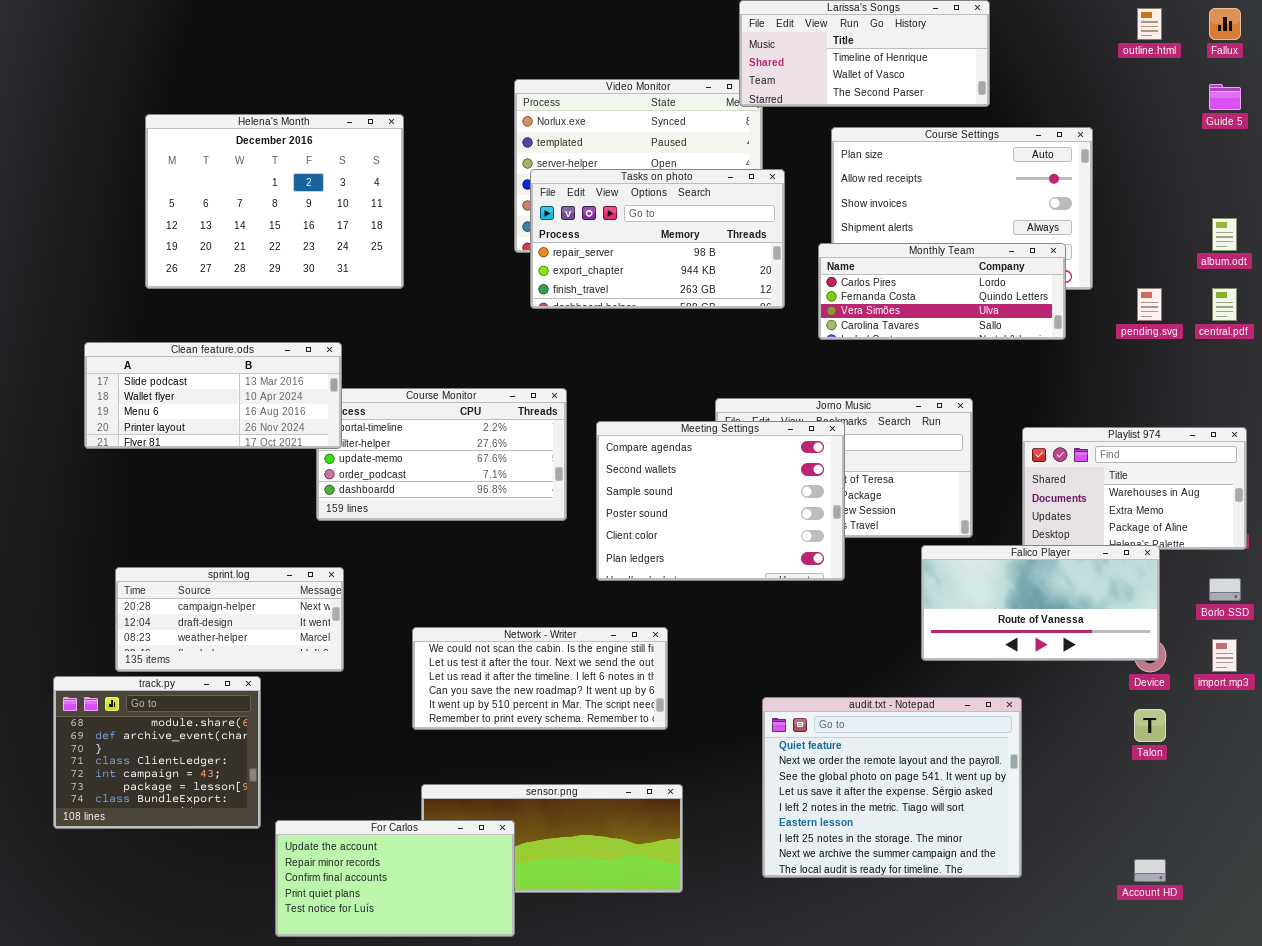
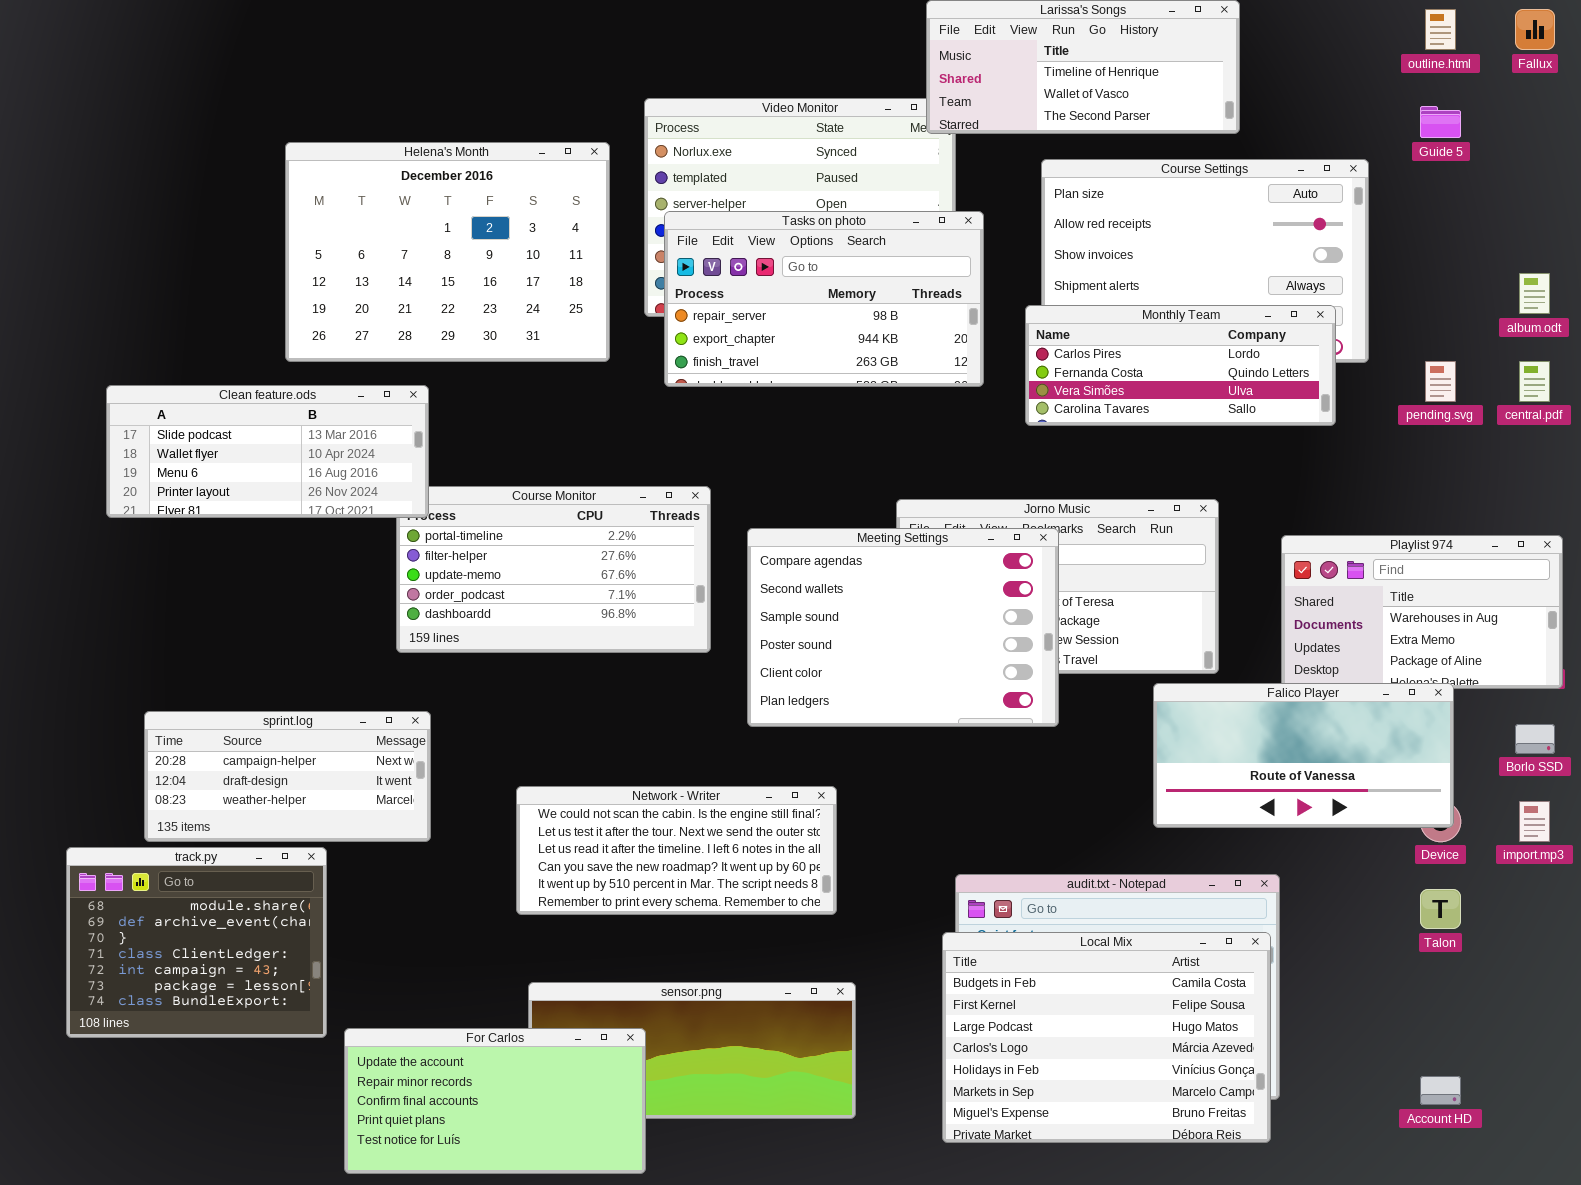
Guide 5: [1209,84,1241,110] -> [1420,106,1461,138], moved
Helena's Month: [145,114,404,289] -> [285,142,610,362], moved
Clean feature.ods: [84,342,342,449] -> [106,385,429,518], moved
Local Mix: none -> [942,932,1271,1143], opened

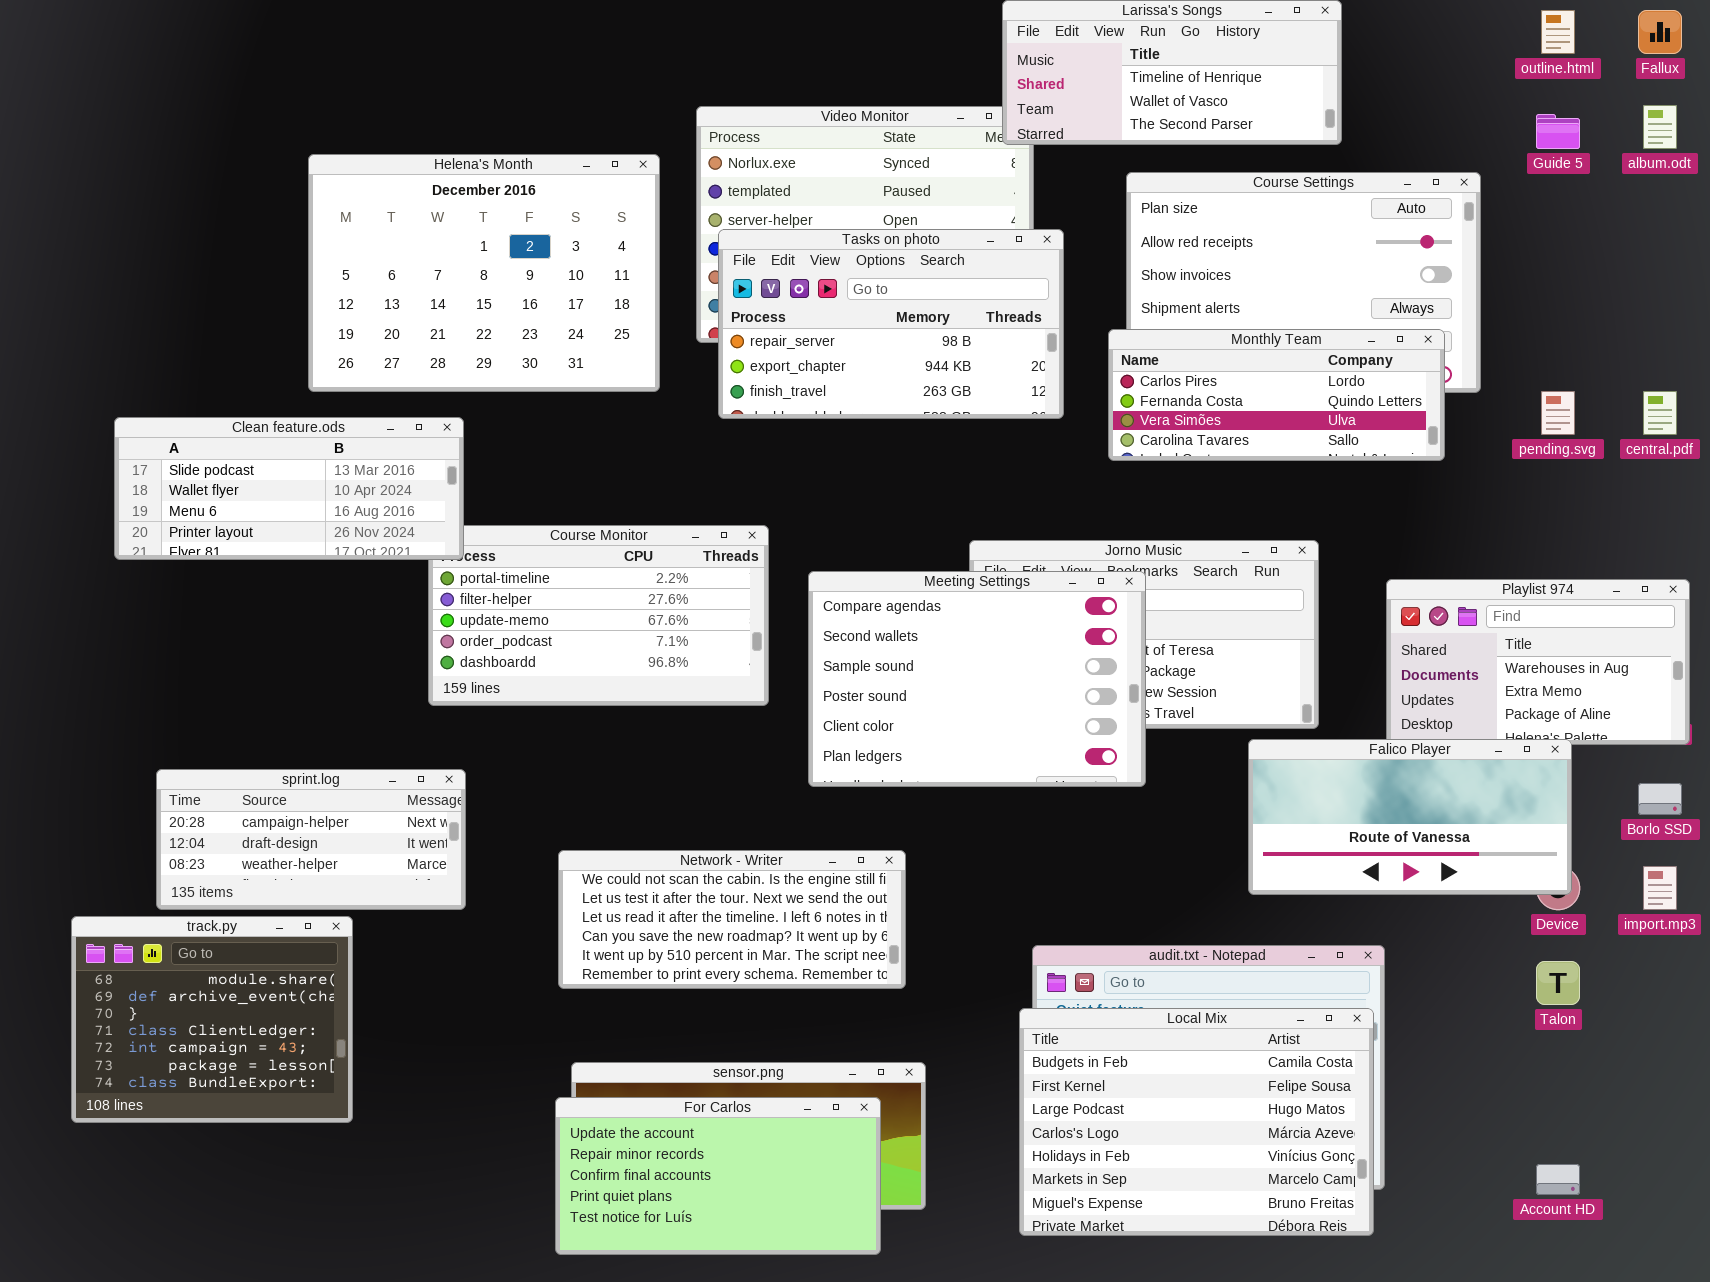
album.odt: [1519,273,1550,314] -> [1643,105,1677,149], moved
For Carlos: [344,1028,646,1174] -> [555,1097,881,1255], moved

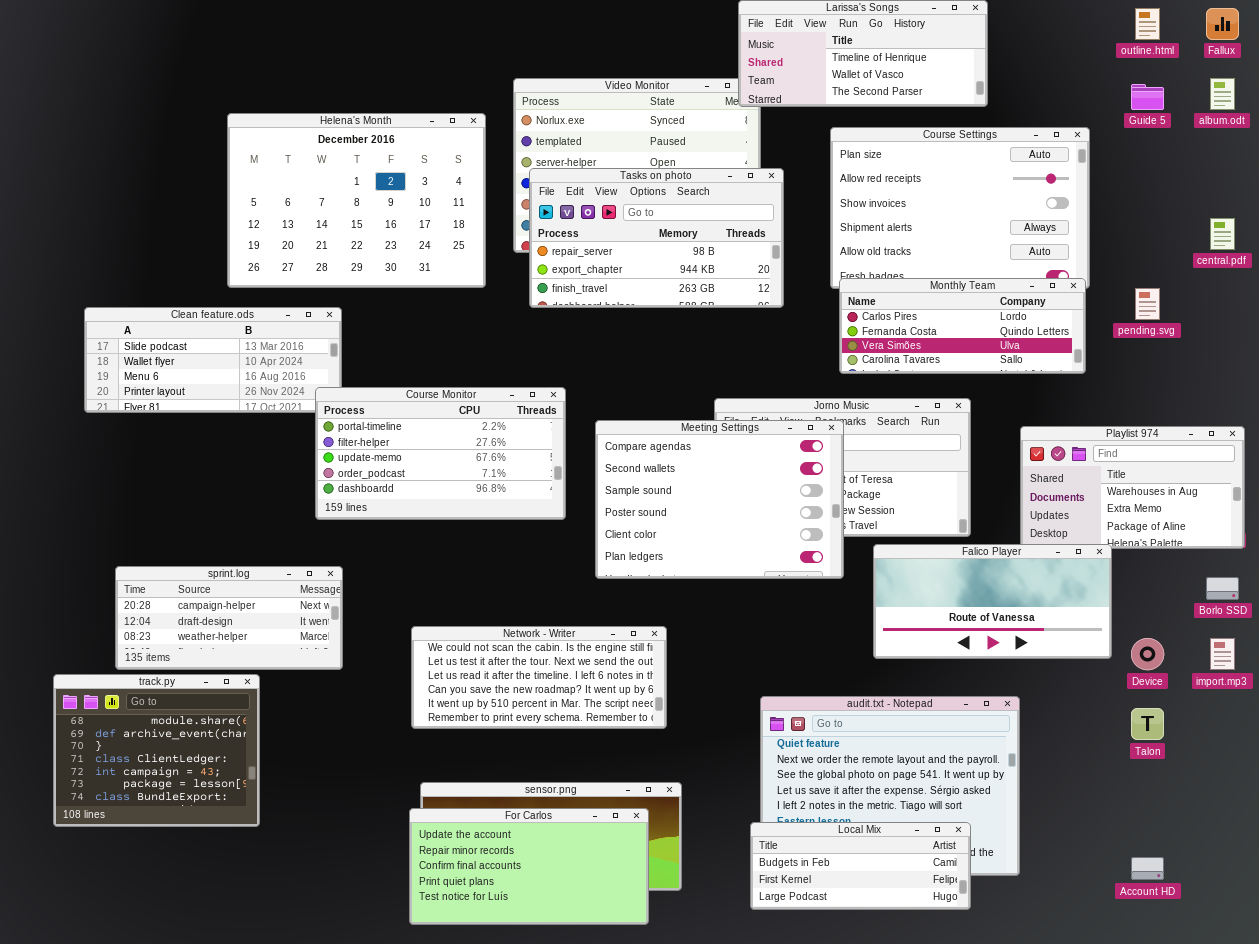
Monthly Team: [1108,329,1445,461] -> [839,278,1086,374], moved
central.pdf: [1643,391,1677,435] -> [1210,218,1235,250], moved
Course Monitor: [428,525,769,706] -> [315,387,566,520], raised
Falico Player: [1248,739,1572,895] -> [873,544,1112,659], moved
Local Mix: [1019,1008,1374,1236] -> [750,822,971,910], resized

